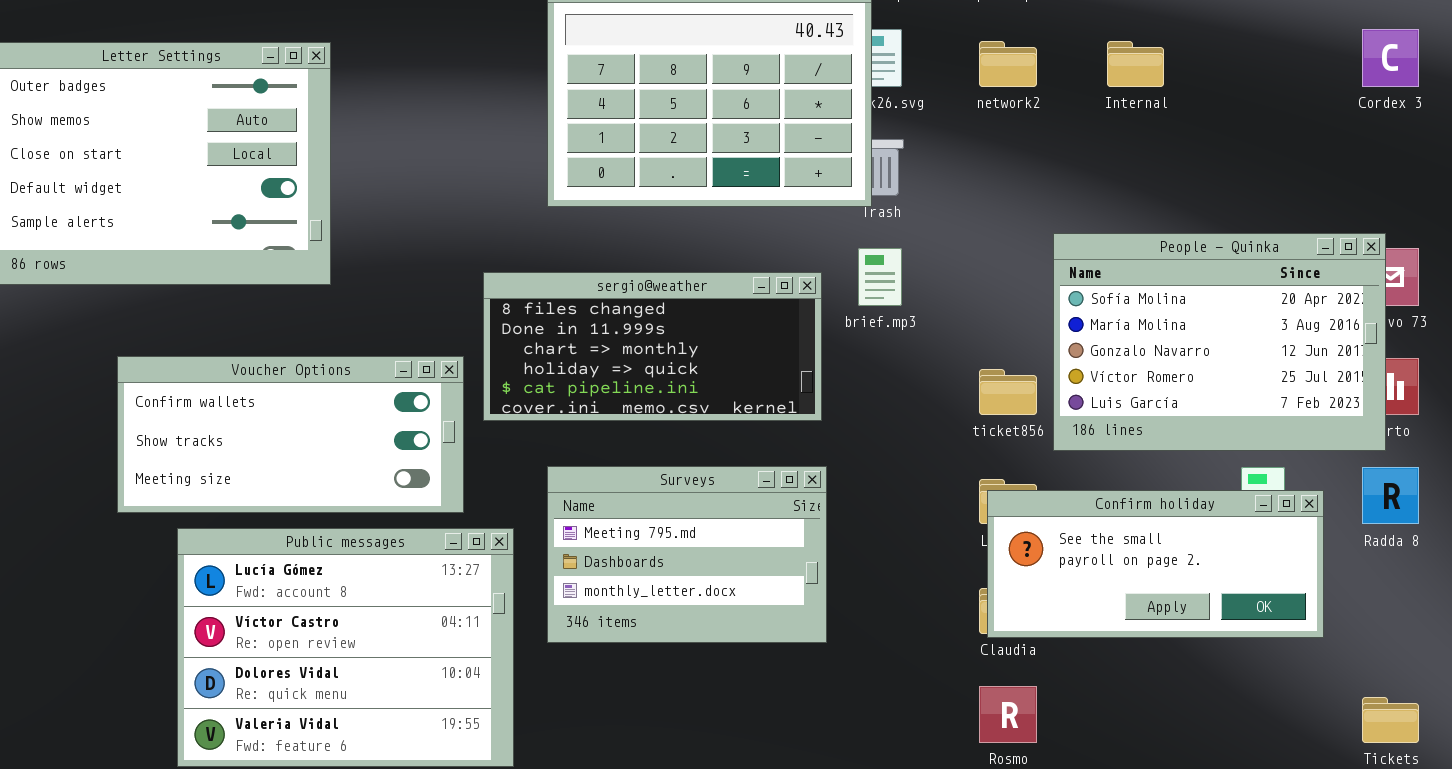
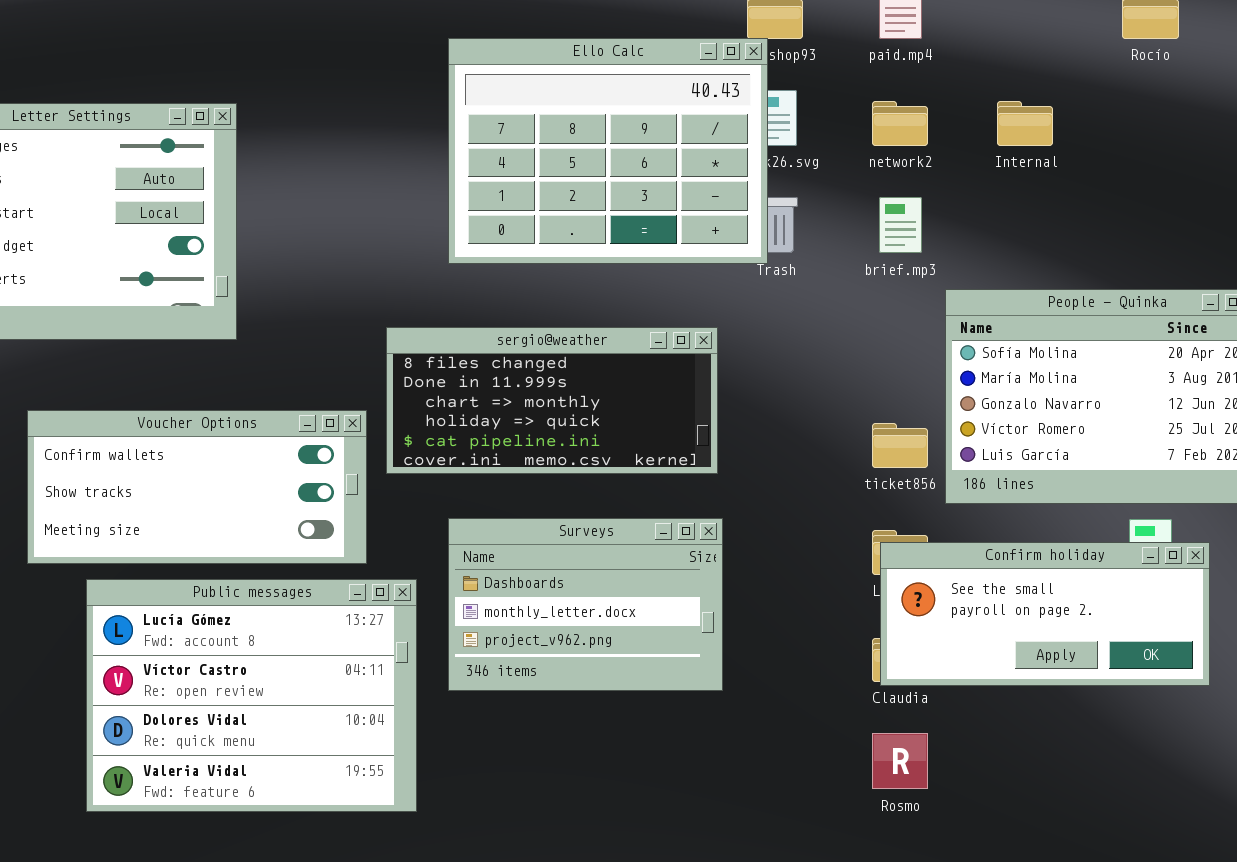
brief.mp3: [858,248,902,306] -> [879,197,922,253], moved
Surveys: [547,466,827,643] -> [448,518,723,691], scrolled down 1 row

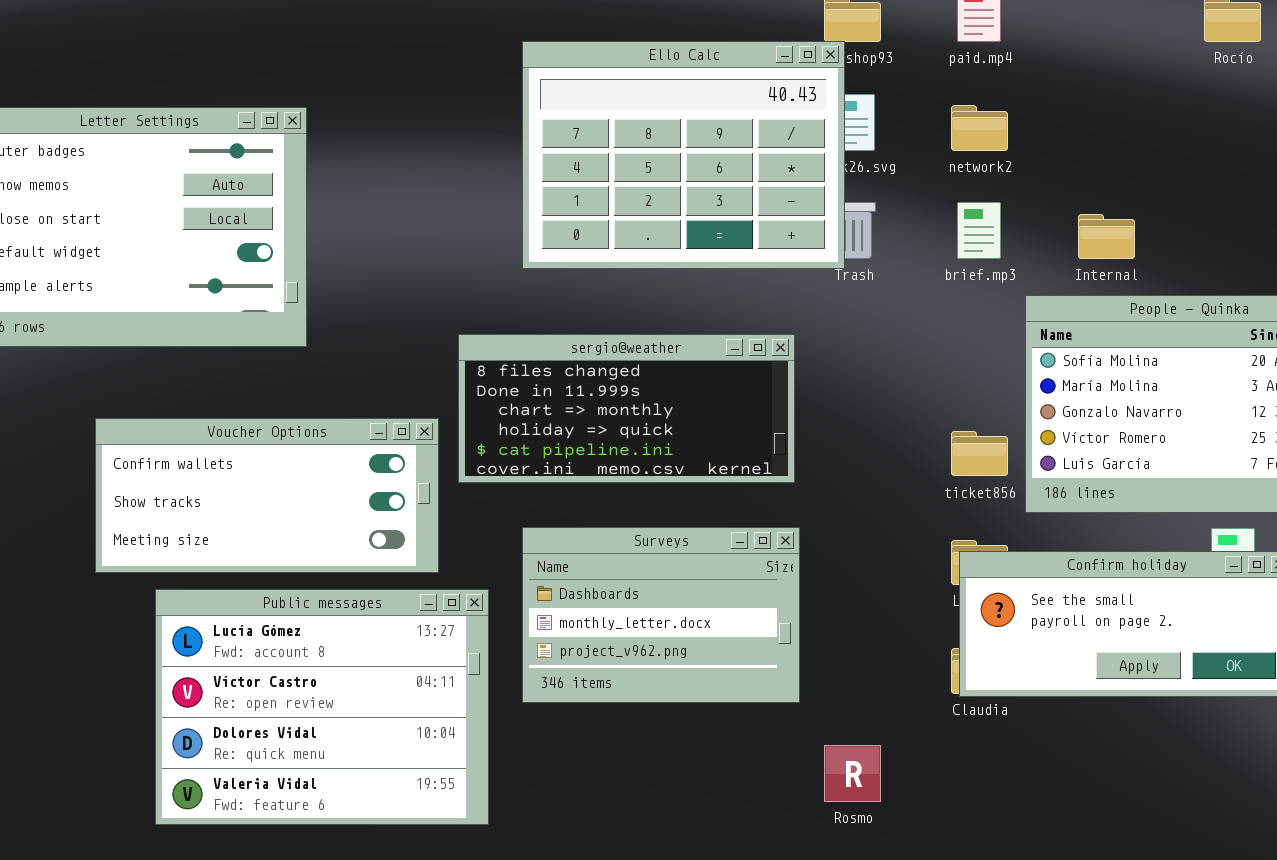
Internal: [997,101,1053,146] -> [1078,214,1135,259], moved
Rosmo: [872,733,928,789] -> [824,745,881,802], moved

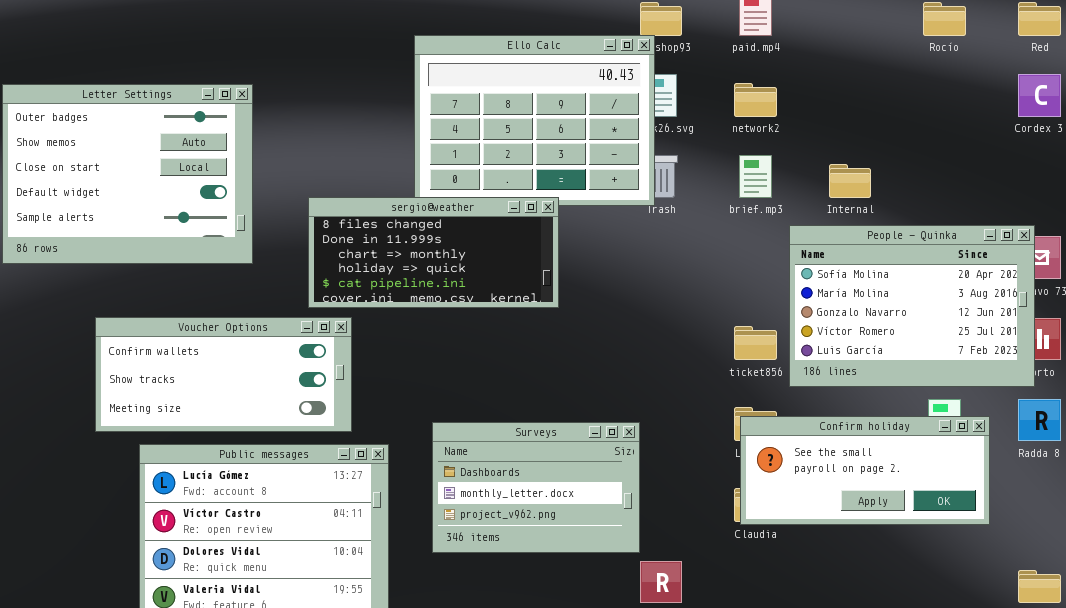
sergio@weather: [458,334,795,483] -> [308,197,559,308], moved
Surveys: [522,527,800,703] -> [432,422,640,553], moved

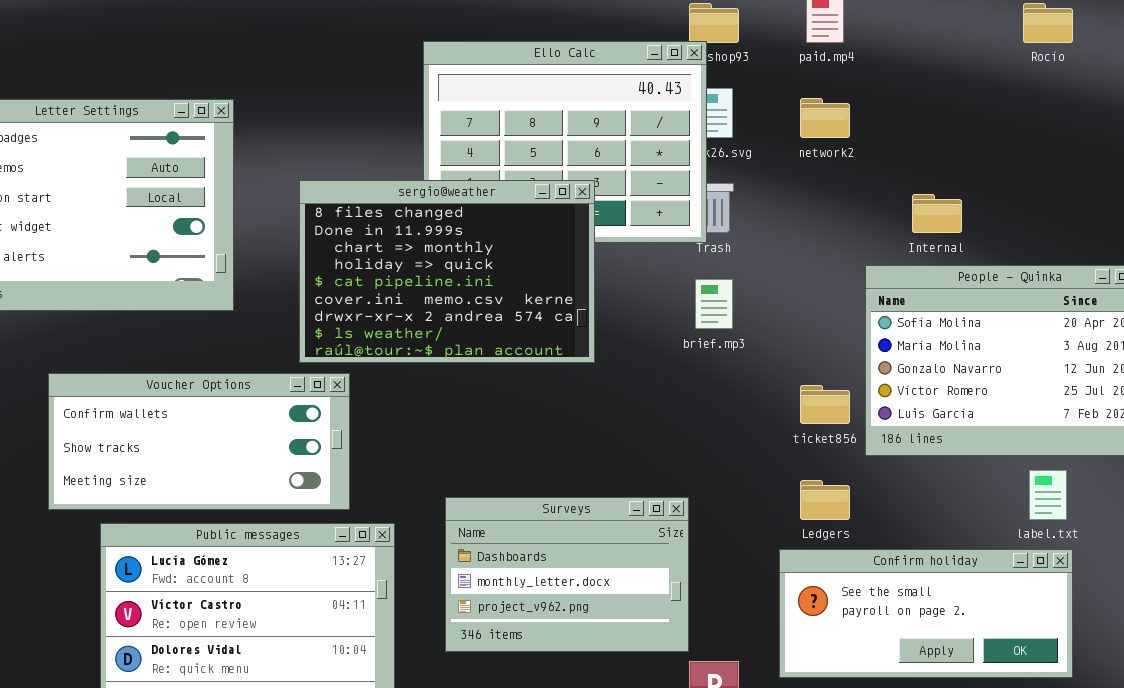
brief.mp3: [739,155,772,198] -> [695,279,733,329], moved
sergio@weather: [308,197,559,308] -> [299,180,595,363], resized
Confirm holiday: [740,416,990,525] -> [779,549,1073,678], moved

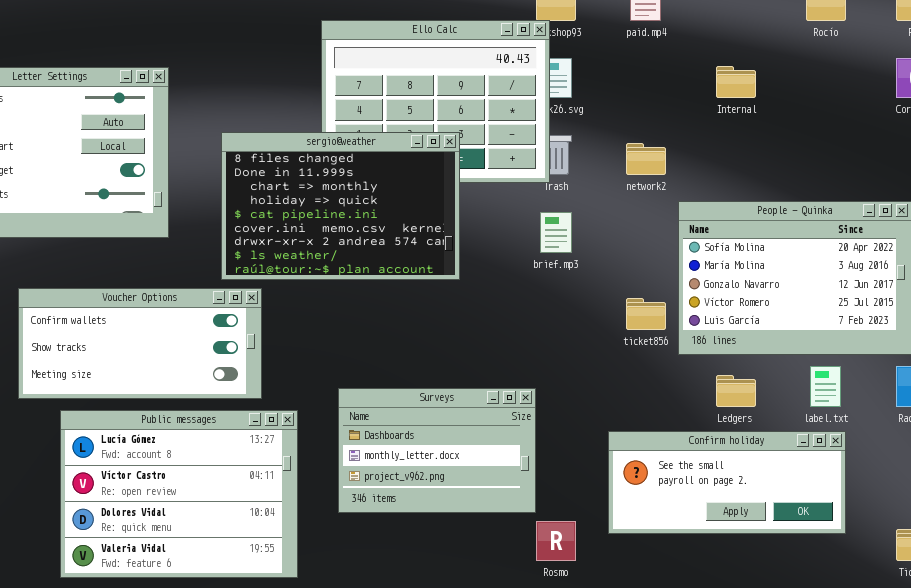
network2: [800,98,850,138] -> [626,143,666,175], moved
Internal: [912,194,962,233] -> [716,66,756,98], moved
Ledgers: [800,480,850,520] -> [716,375,756,407], moved

